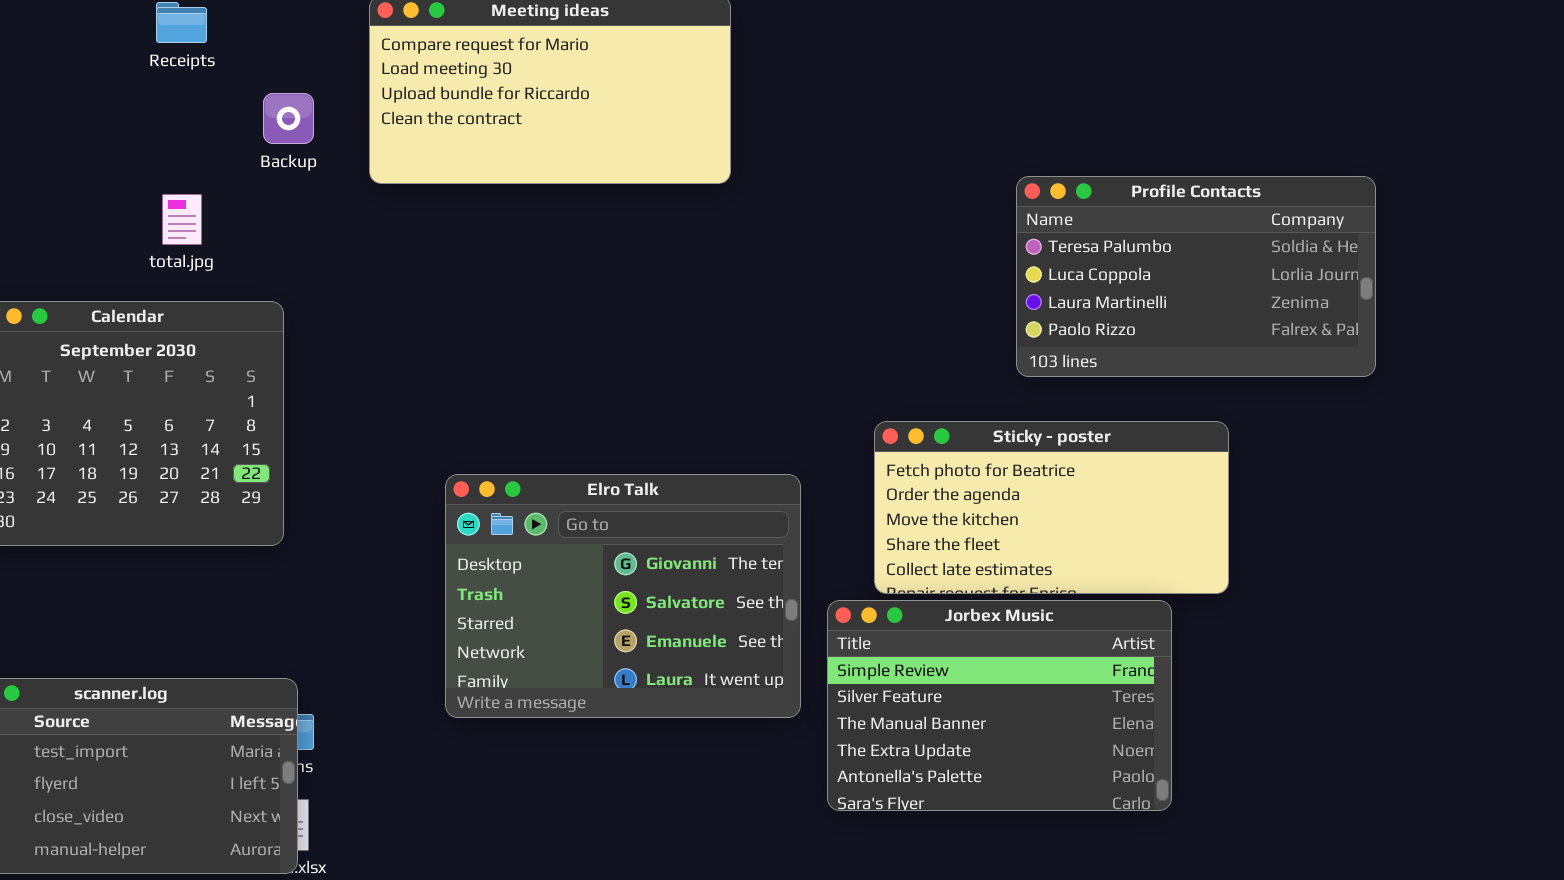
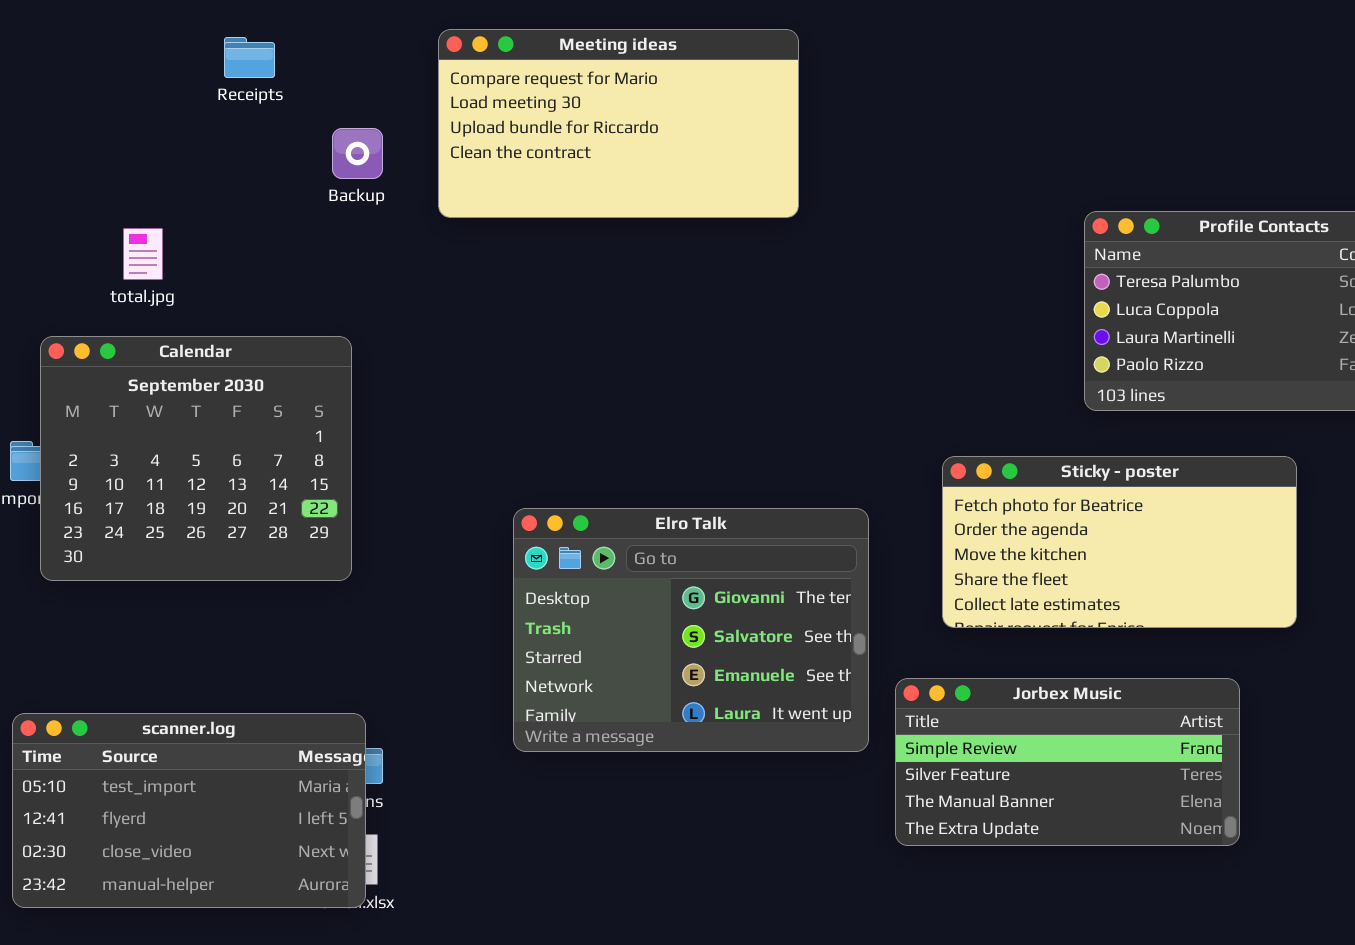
total.jpg: [162,194,202,245] -> [123,228,163,280], moved
Jorbex Music: [827,600,1172,811] -> [895,678,1240,846], resized

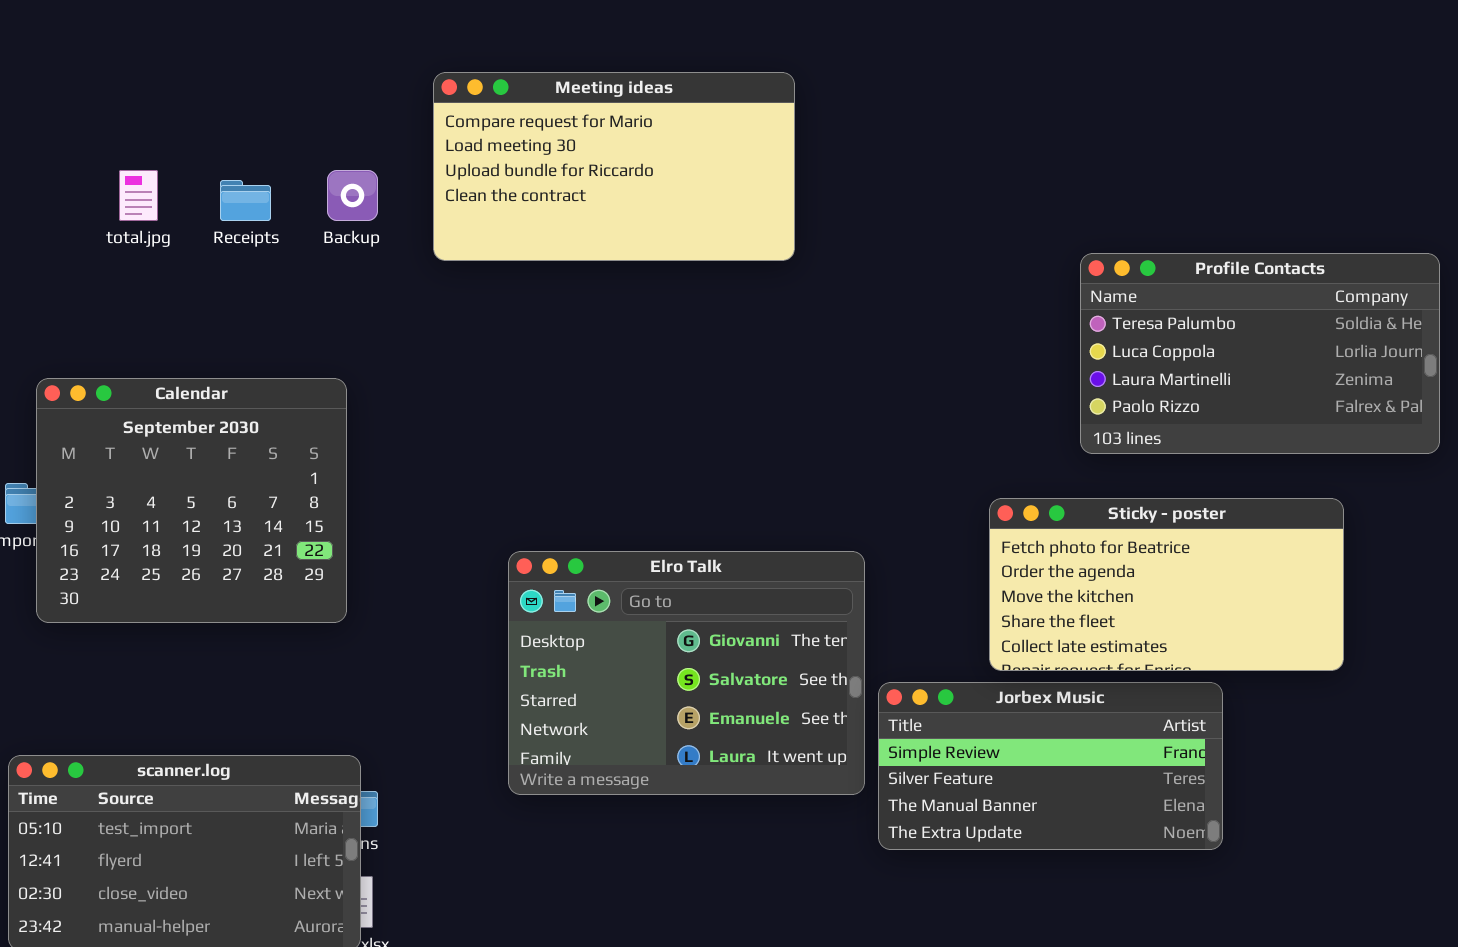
Receipts: [224,37,275,78] -> [220,180,271,221], moved
total.jpg: [123,228,163,280] -> [119,170,158,221], moved
Sticky - poster: [942,456,1297,628] -> [989,498,1344,671], moved
Jorbex Music: [895,678,1240,846] -> [878,682,1223,850], moved

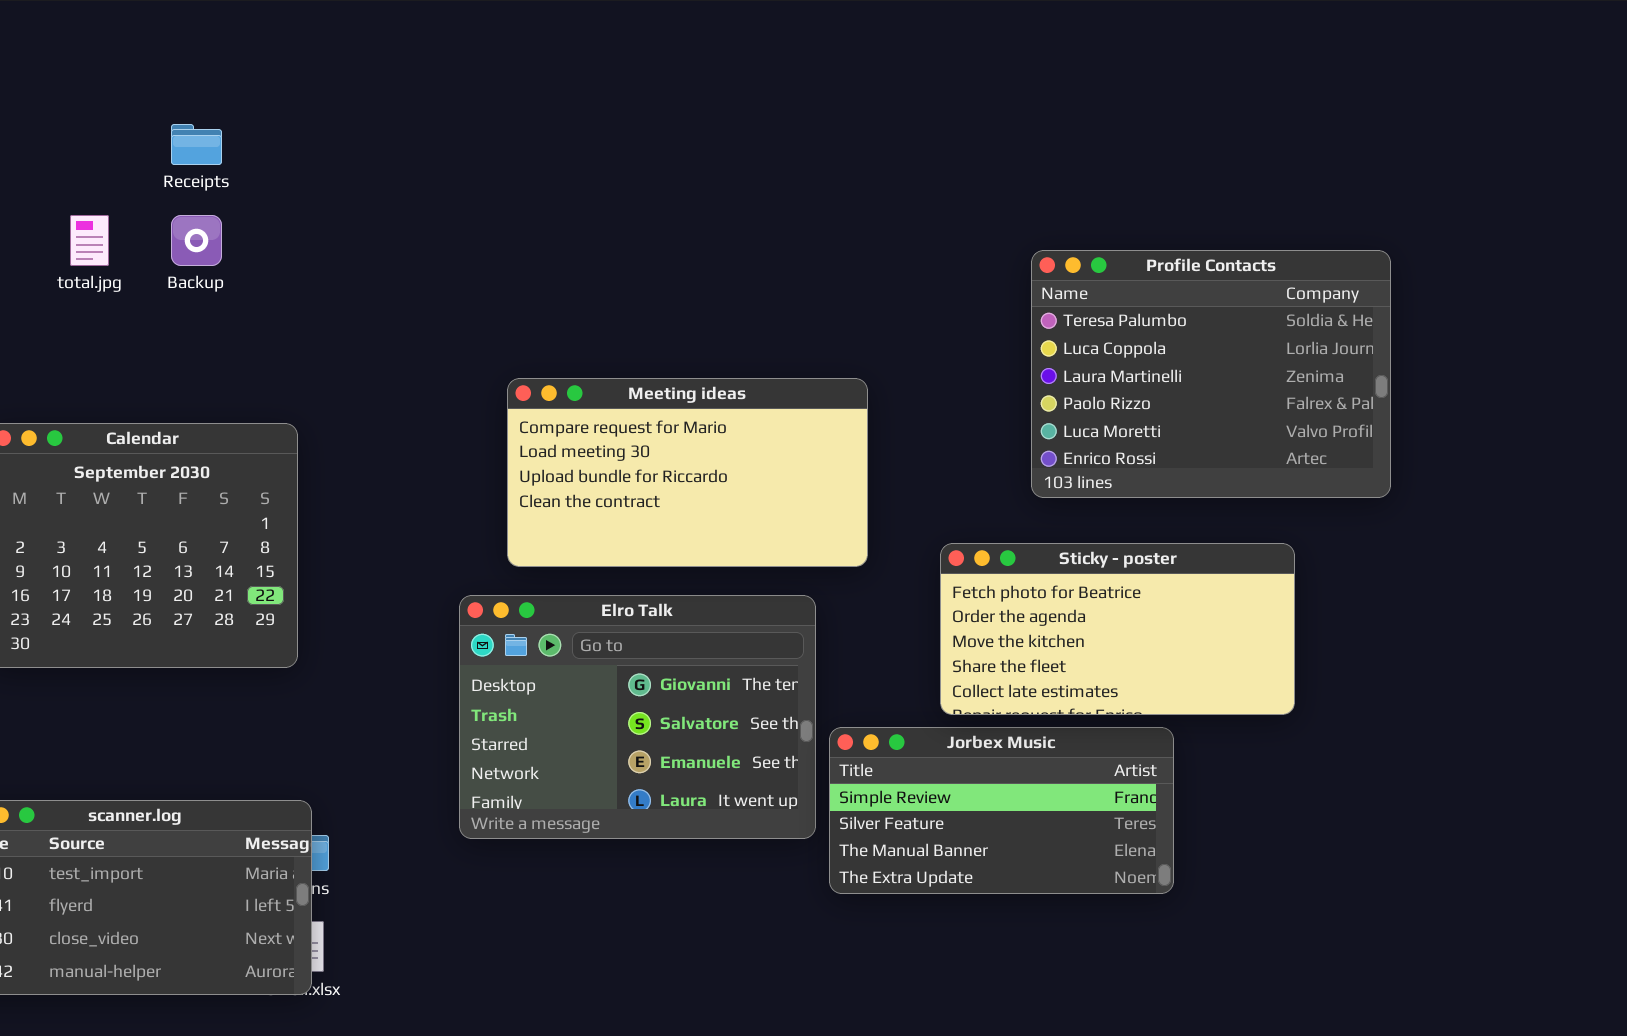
Meeting ideas: [433,72,795,261] -> [507,378,868,567], moved
Backup: [327,170,378,221] -> [171,215,222,266], moved
Receipts: [220,180,271,221] -> [171,124,222,165], moved
Profile Contacts: [1080,253,1440,454] -> [1031,250,1391,498], resized

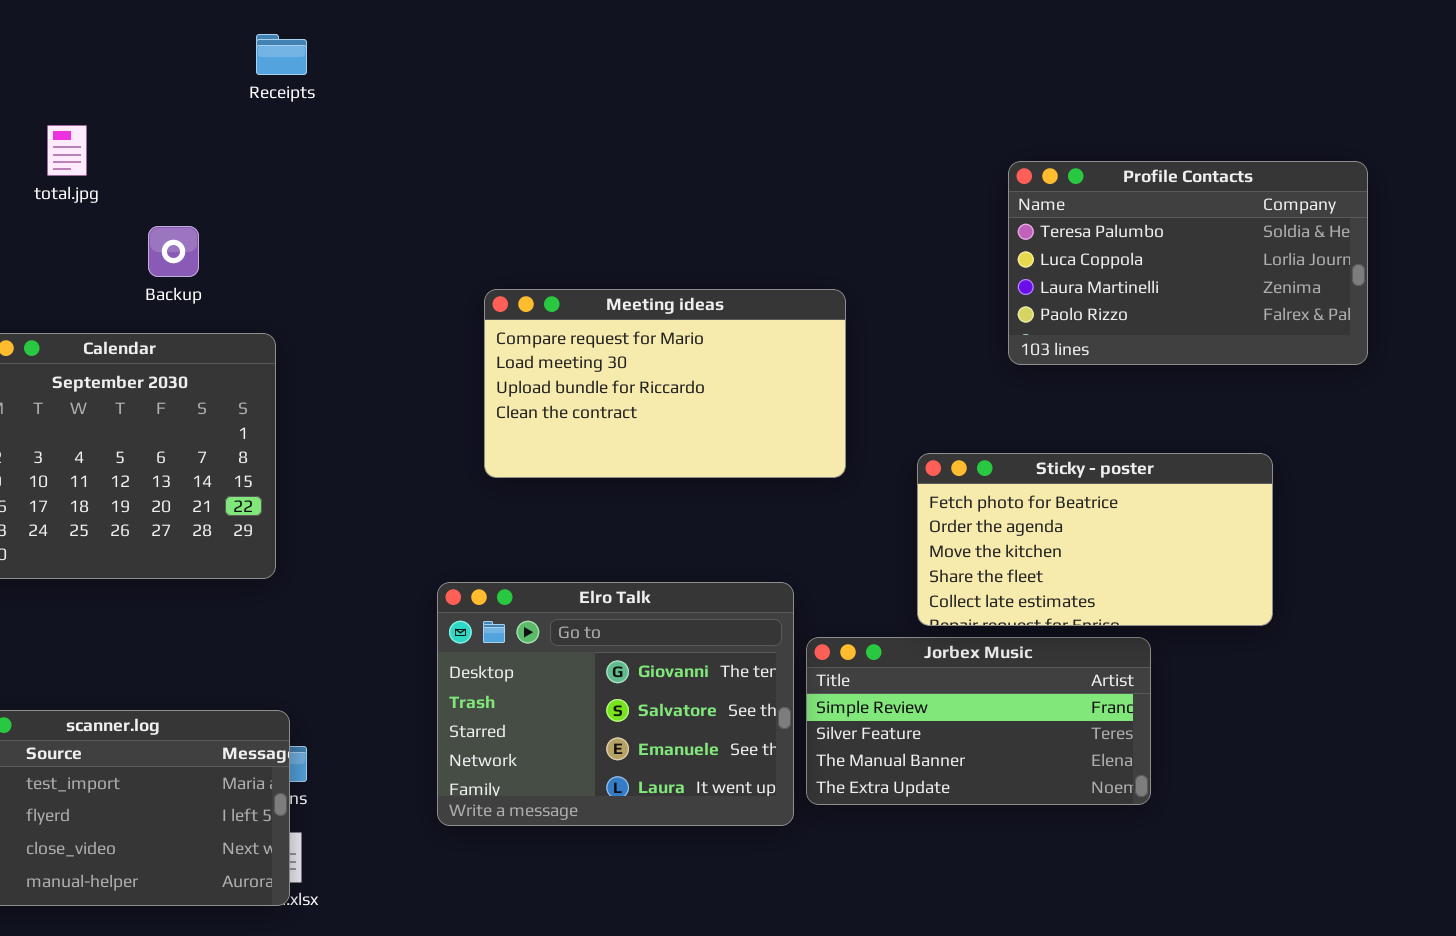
Receipts: [171,124,222,165] -> [256,34,307,75], moved
Backup: [171,215,222,266] -> [148,226,199,277], moved
Profile Contacts: [1031,250,1391,498] -> [1008,161,1368,365], resized
Elro Talk: [459,595,816,839] -> [437,582,794,826], moved

